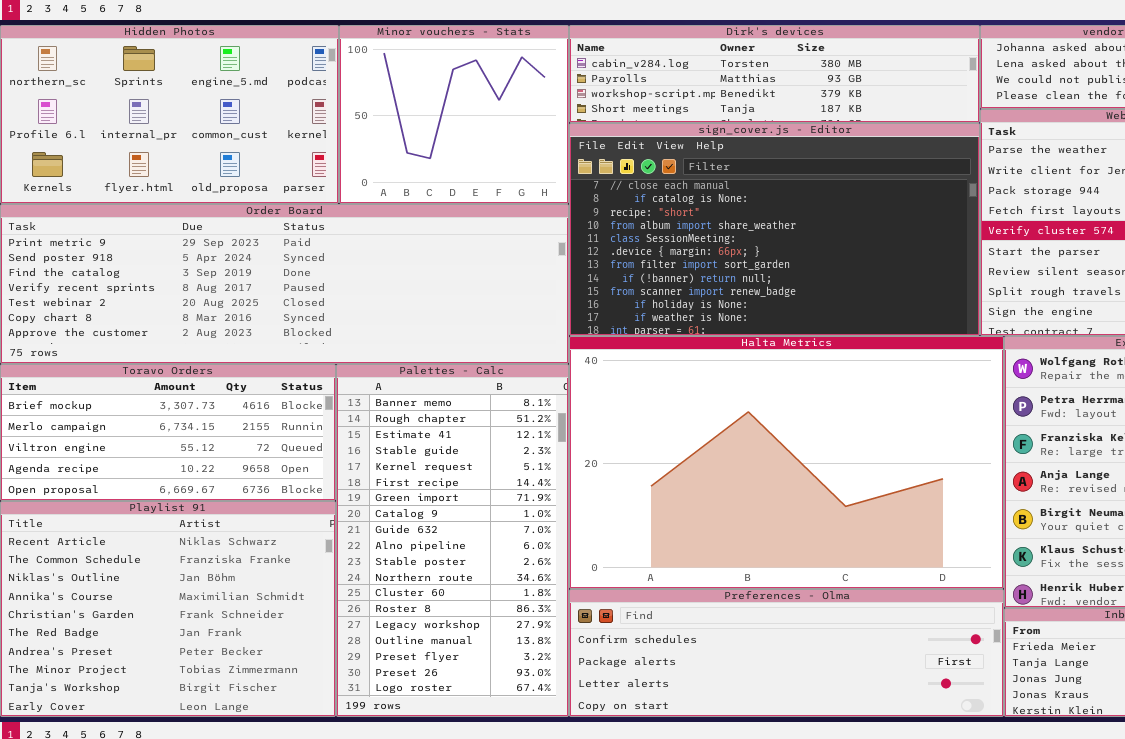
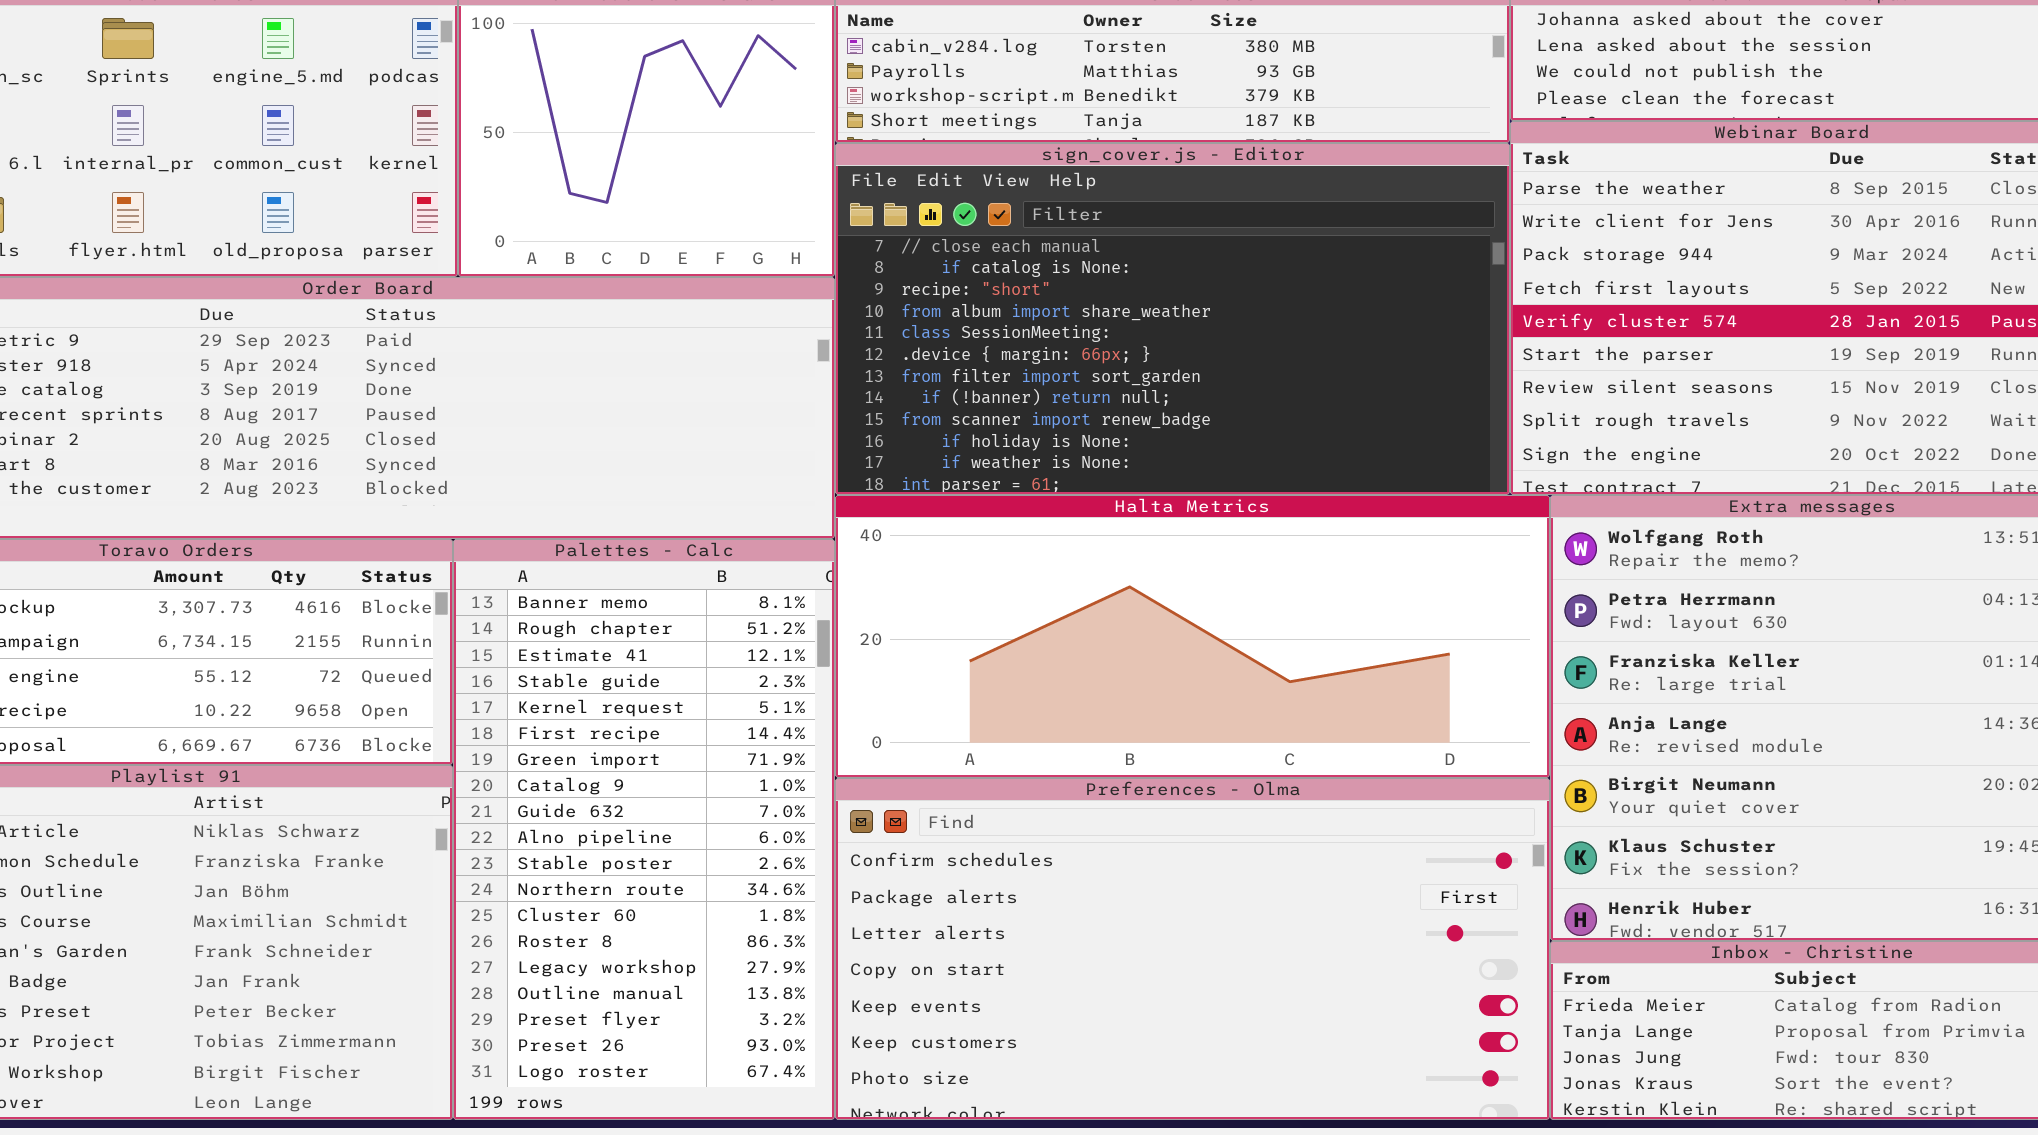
Halta Metrics: [569,336,1004,589] -> [835,495,1550,778], resized
Preferences - Olma: [569,589,1004,717] -> [835,778,1550,1120], resized

